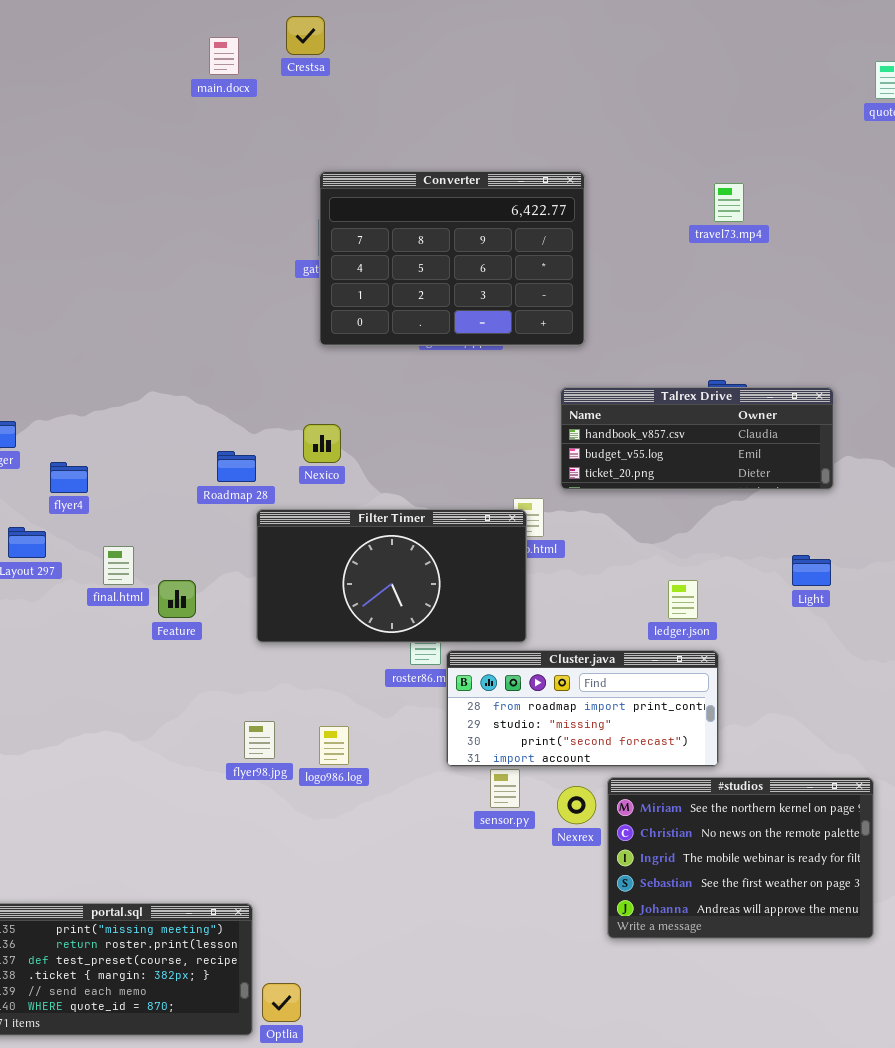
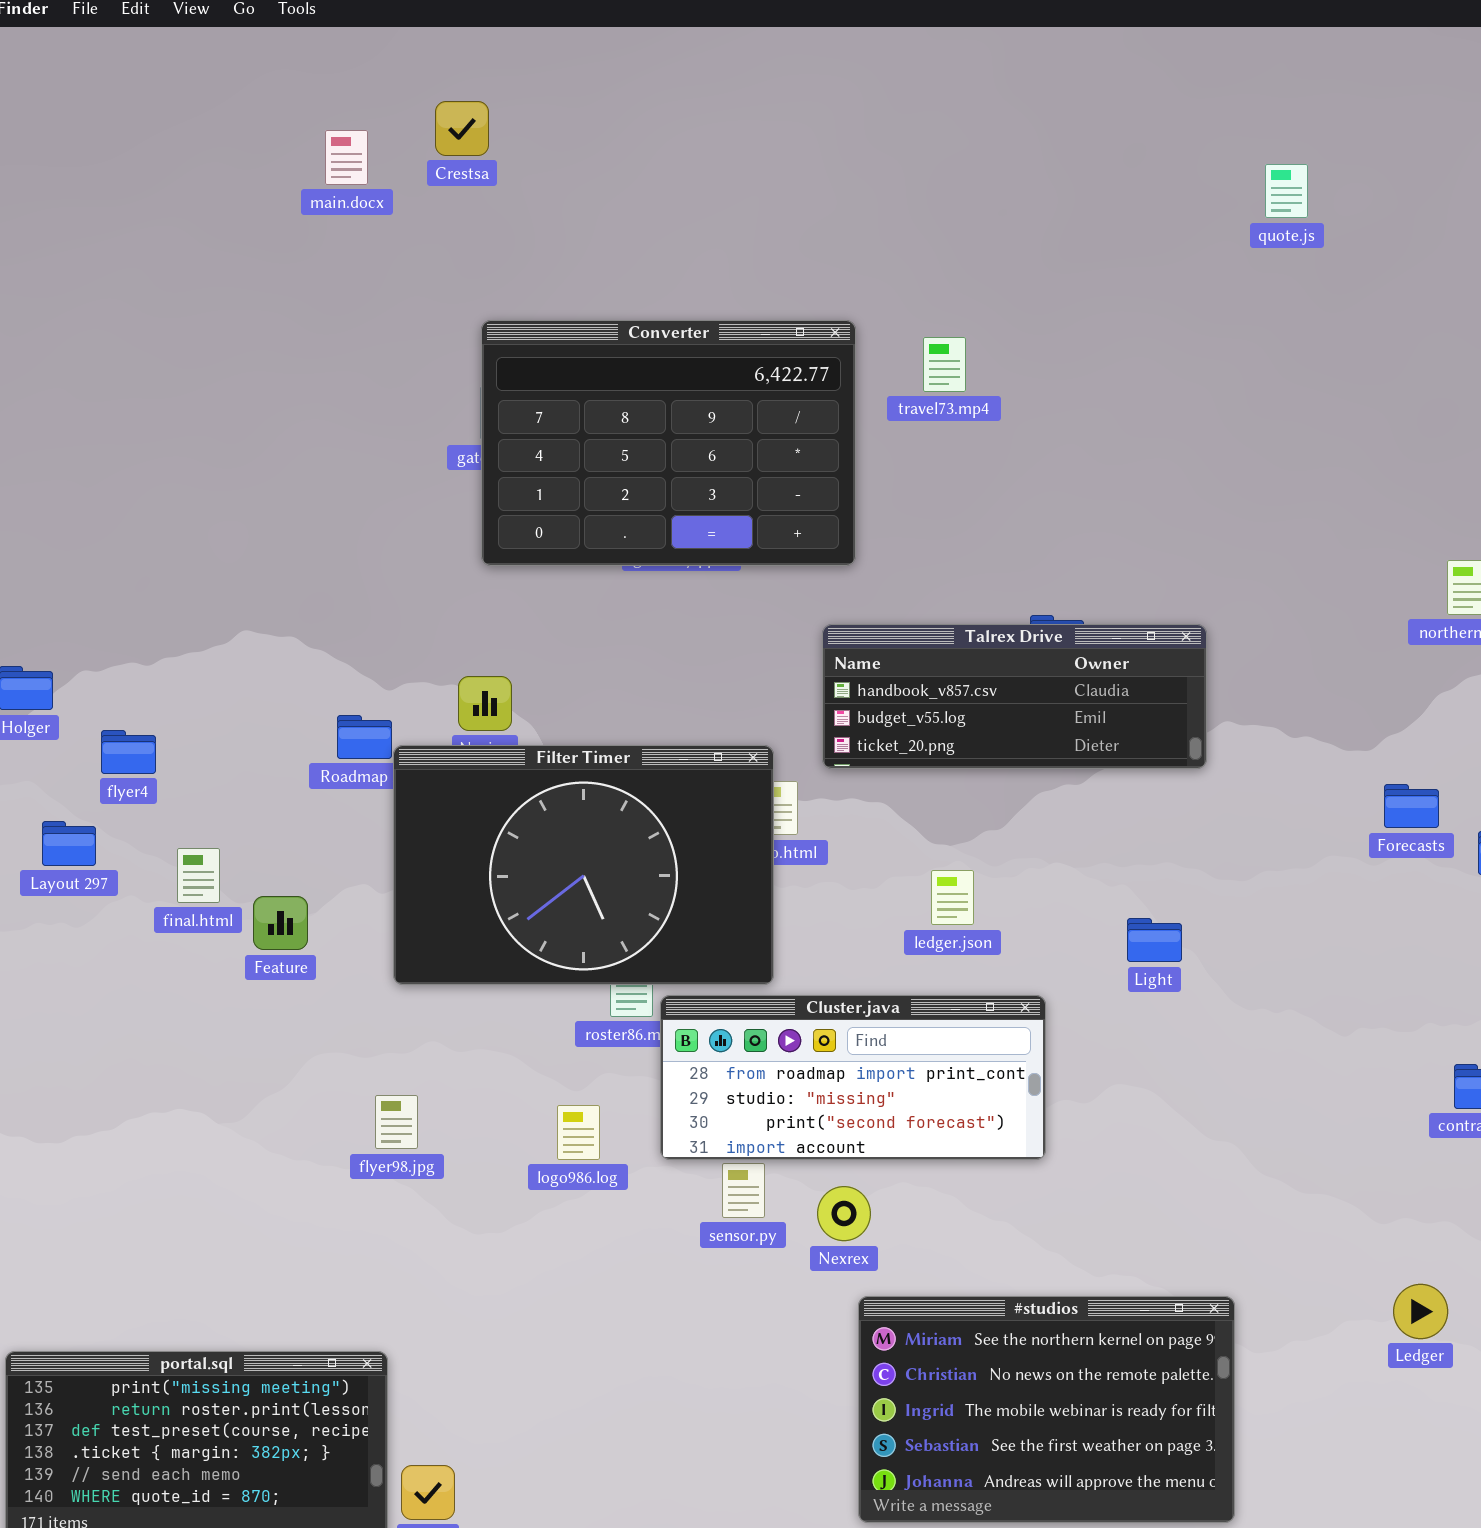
travel73.mp4: [714,183,744,222] -> [923,337,966,392], moved
Filter Timer: [256,509,527,643] -> [393,745,774,985], resized
Light: [792,555,831,586] -> [1127,918,1182,962], moved
ledger.json: [668,580,698,619] -> [931,870,974,925], moved
logo986.log: [319,726,349,765] -> [557,1105,600,1160], moved
#studios: [607,777,874,939] -> [858,1296,1235,1523], moved

